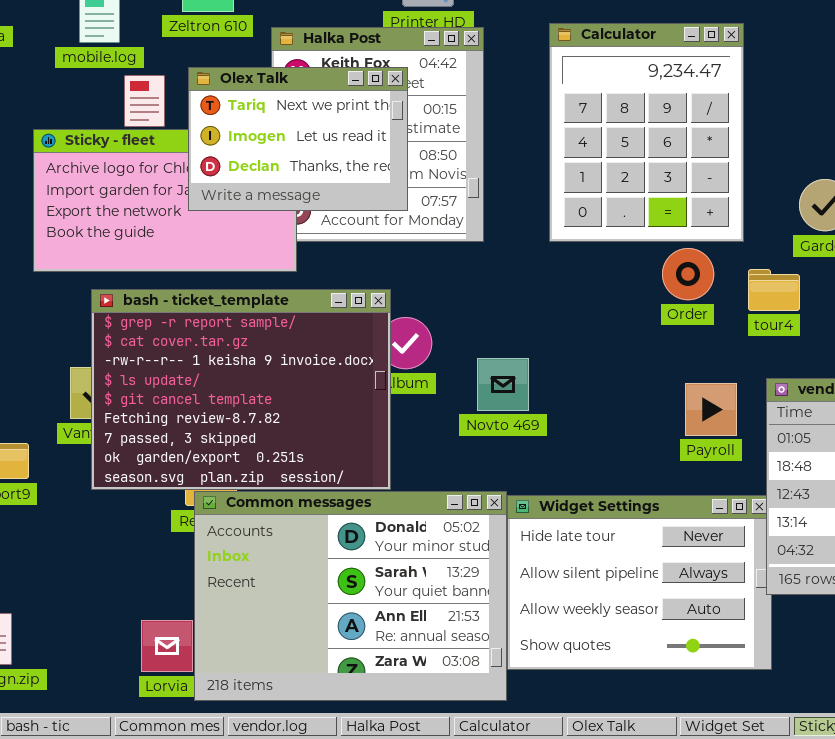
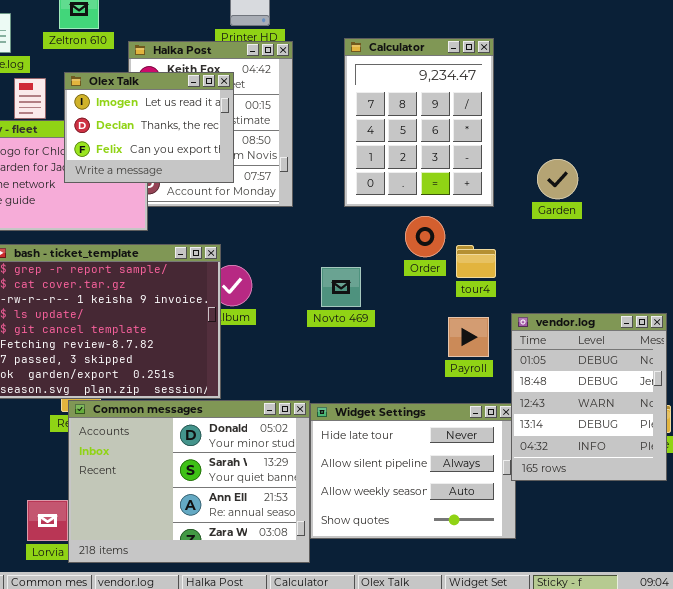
Olex Talk: [188,67,408,211] -> [64,72,234,183], scrolled down 1 row
Order: [662,248,714,300] -> [405,216,445,257], moved
tour4: [748,269,800,311] -> [456,245,496,278], moved
Novto 469: [477,358,529,411] -> [321,267,361,307], moved

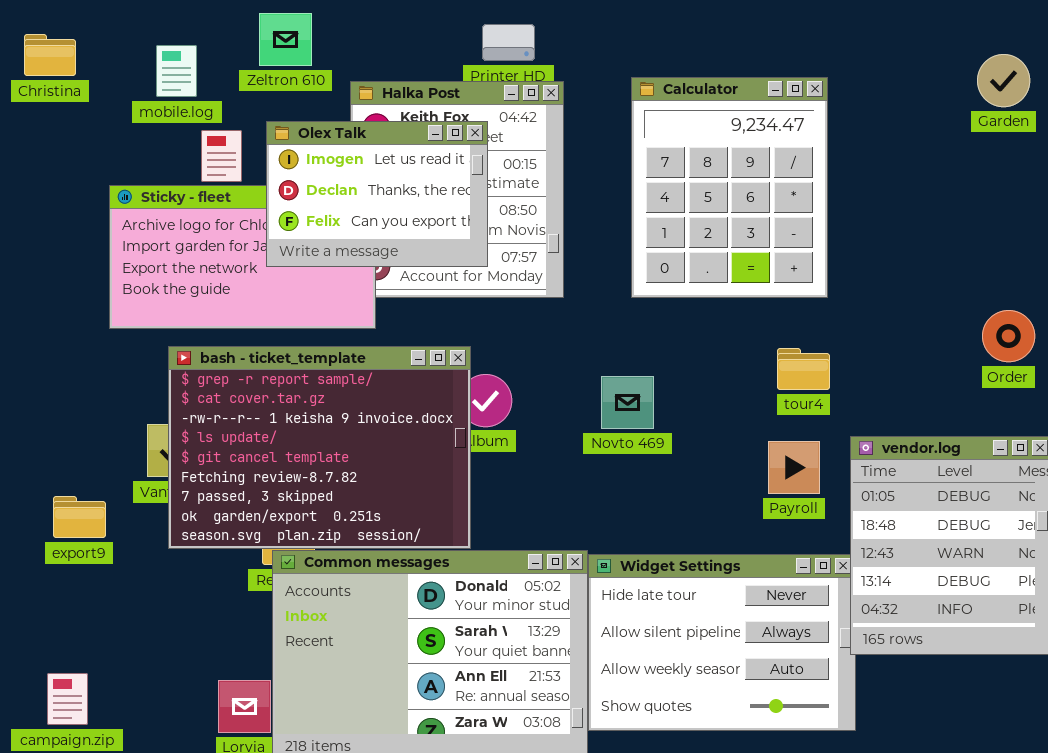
Garden: [537,159,578,199] -> [977,54,1030,107], moved
Order: [405,216,445,257] -> [982,310,1035,362], moved

